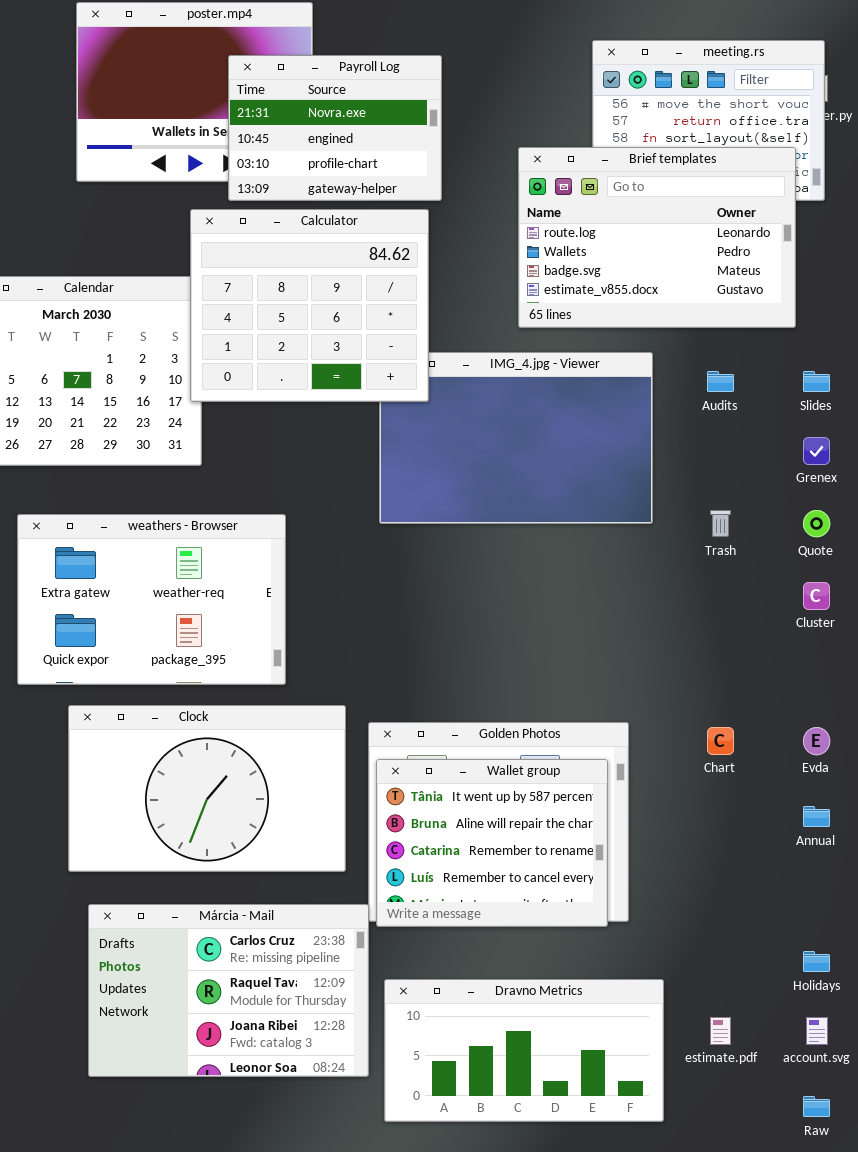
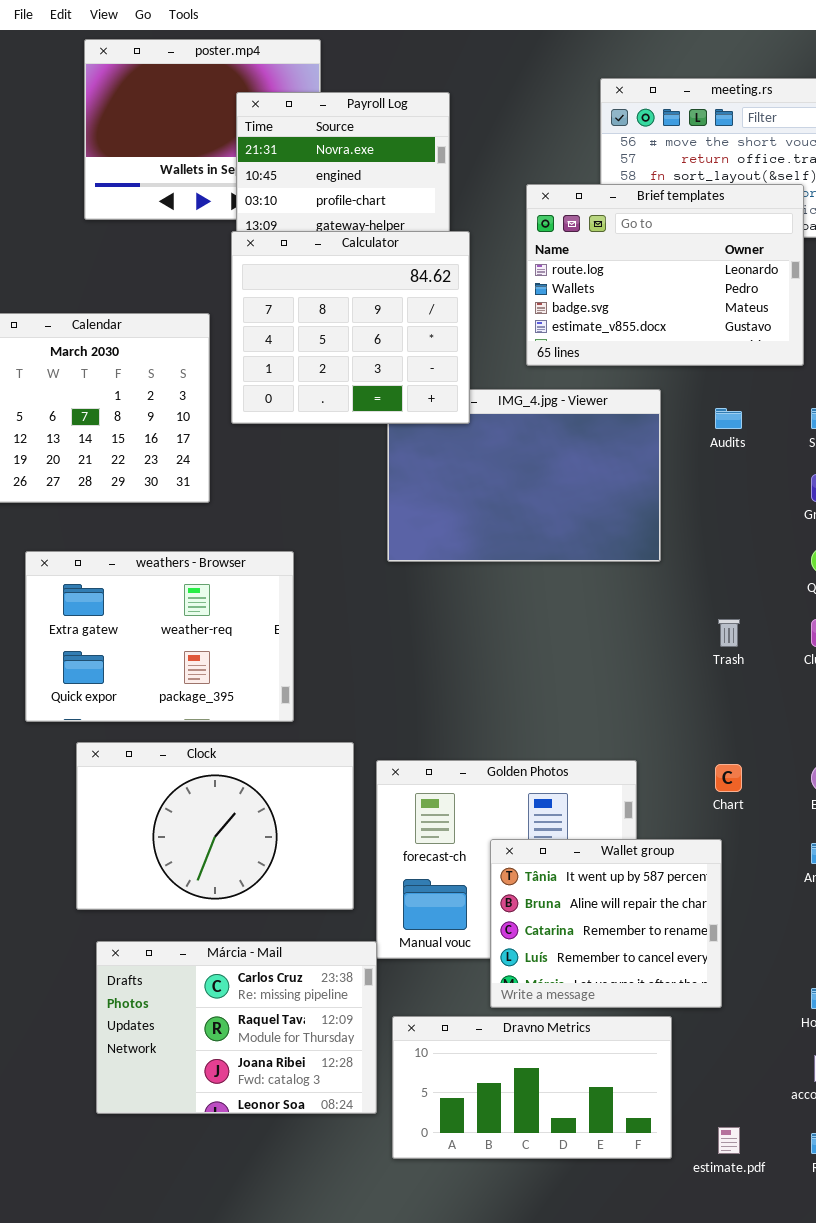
Calculator: [190,209,429,402] -> [231,231,470,424], moved
Trash: [710,510,731,537] -> [718,619,740,647], moved
Wallet group: [376,759,608,927] -> [490,839,722,1008], moved
estimate.pdf: [710,1017,731,1045] -> [718,1127,740,1154], moved

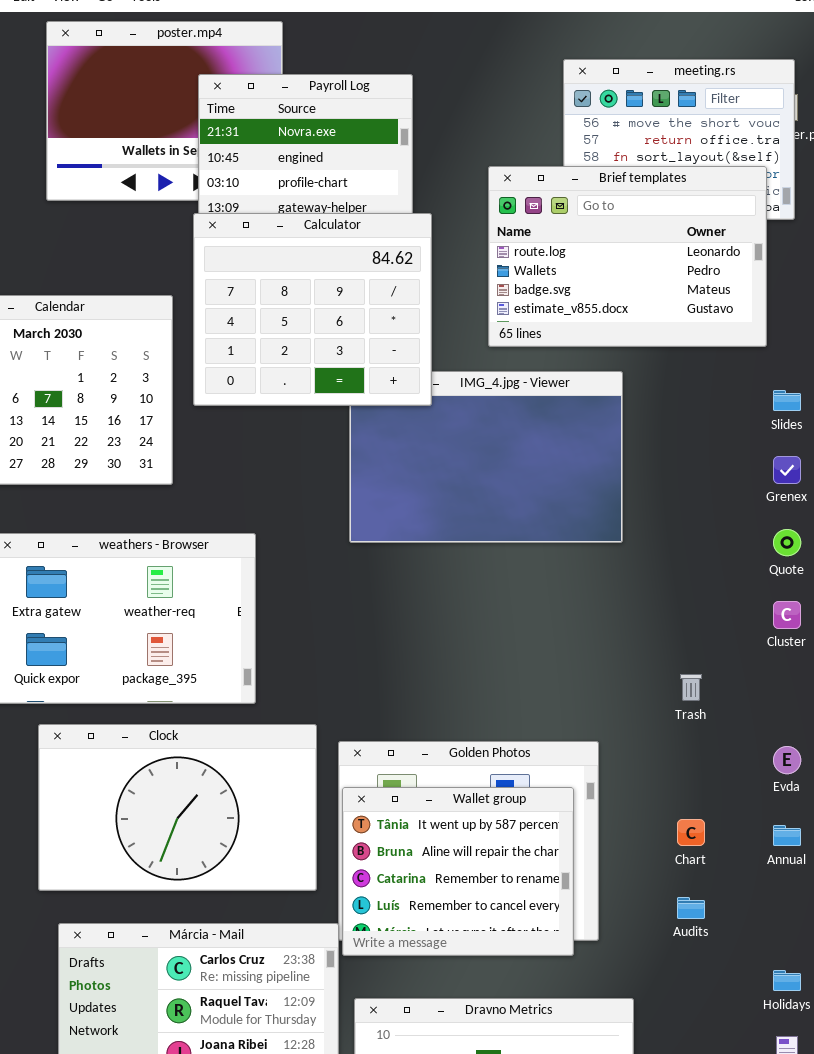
Audits: [715,408,742,429] -> [677,897,705,919], moved
Trash: [718,619,740,647] -> [680,674,702,701], moved
Chart: [715,764,742,792] -> [677,819,705,846], moved
Wallet group: [490,839,722,1008] -> [342,787,574,956], moved

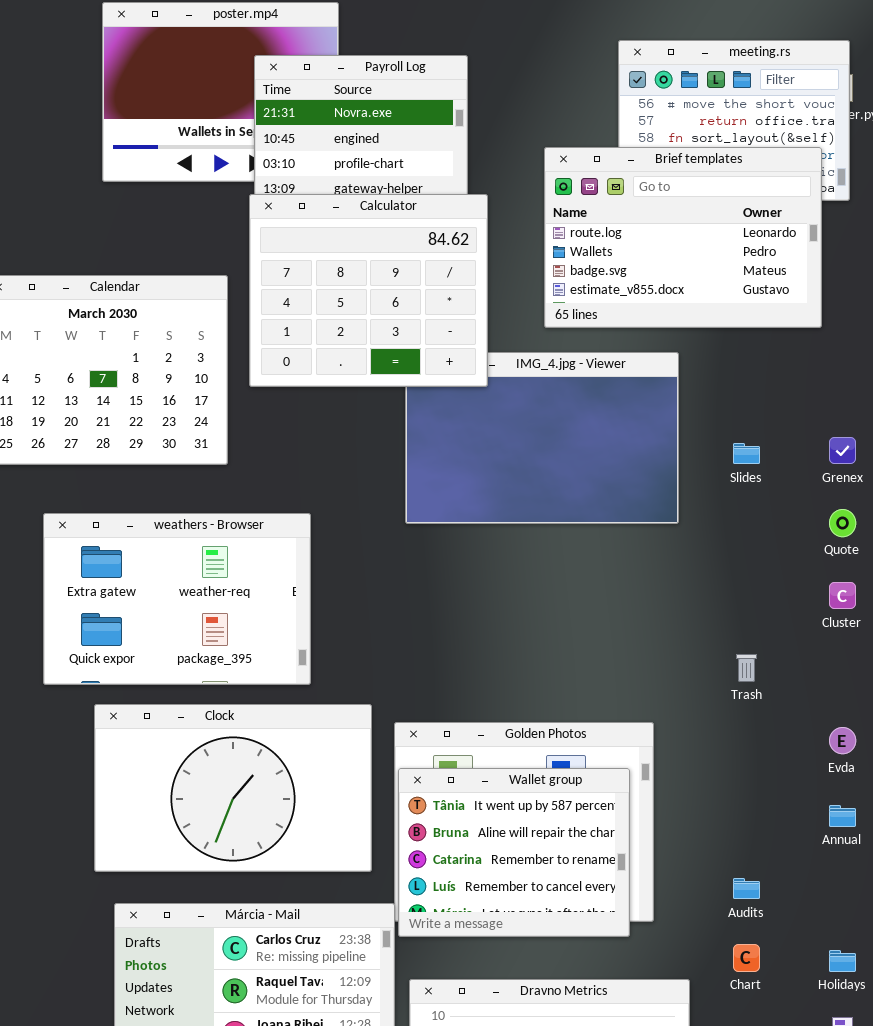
Slides: [773,390,801,411] -> [733,443,760,464], moved
Chart: [677,819,705,846] -> [733,944,760,972], moved

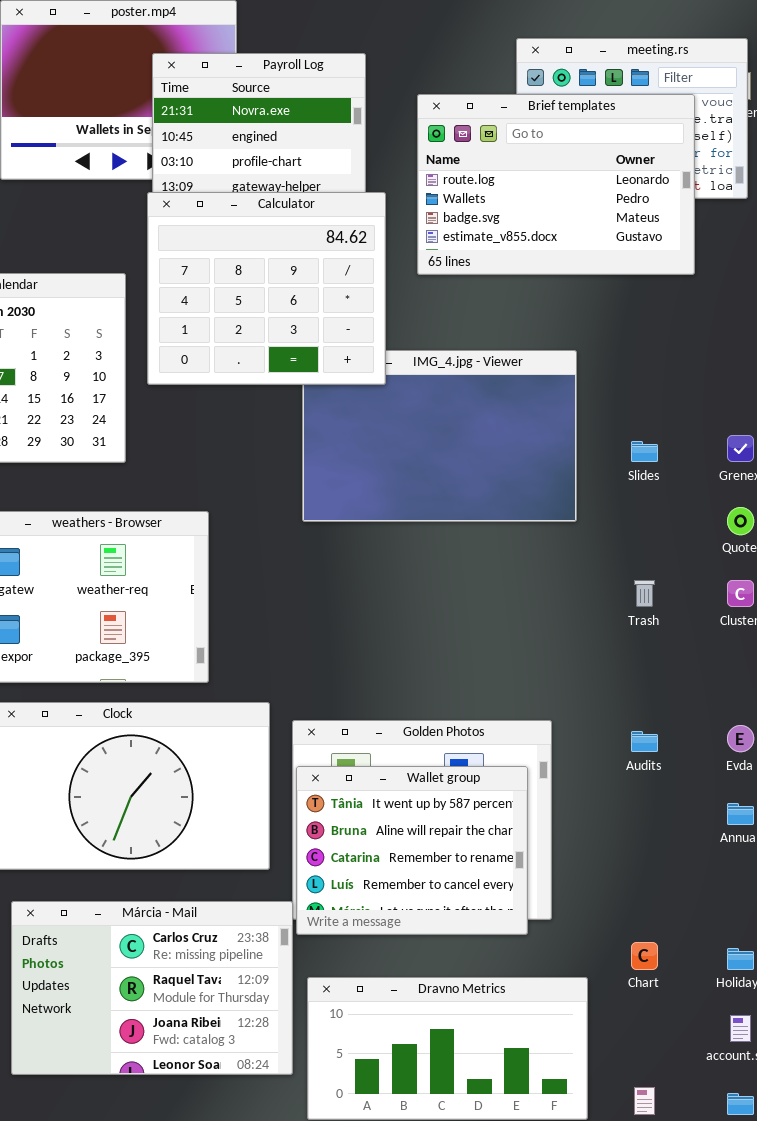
Brief templates: [544,147,822,328] -> [417,94,695,275], moved
Trash: [736,654,757,682] -> [634,580,655,607], moved
Audits: [733,878,760,899] -> [631,731,658,752], moved

